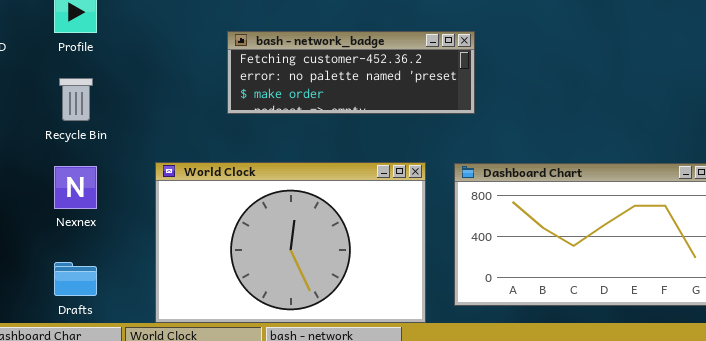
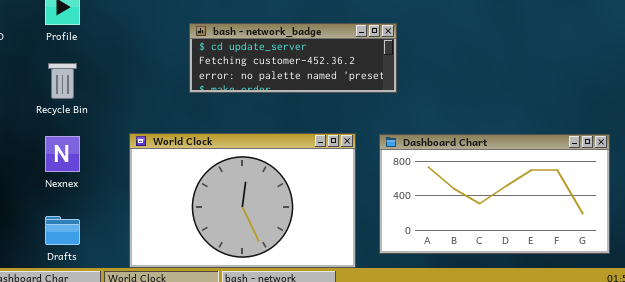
bash - network_badge: [227,31,475,114] -> [189,23,397,93], scrolled up 1 row

